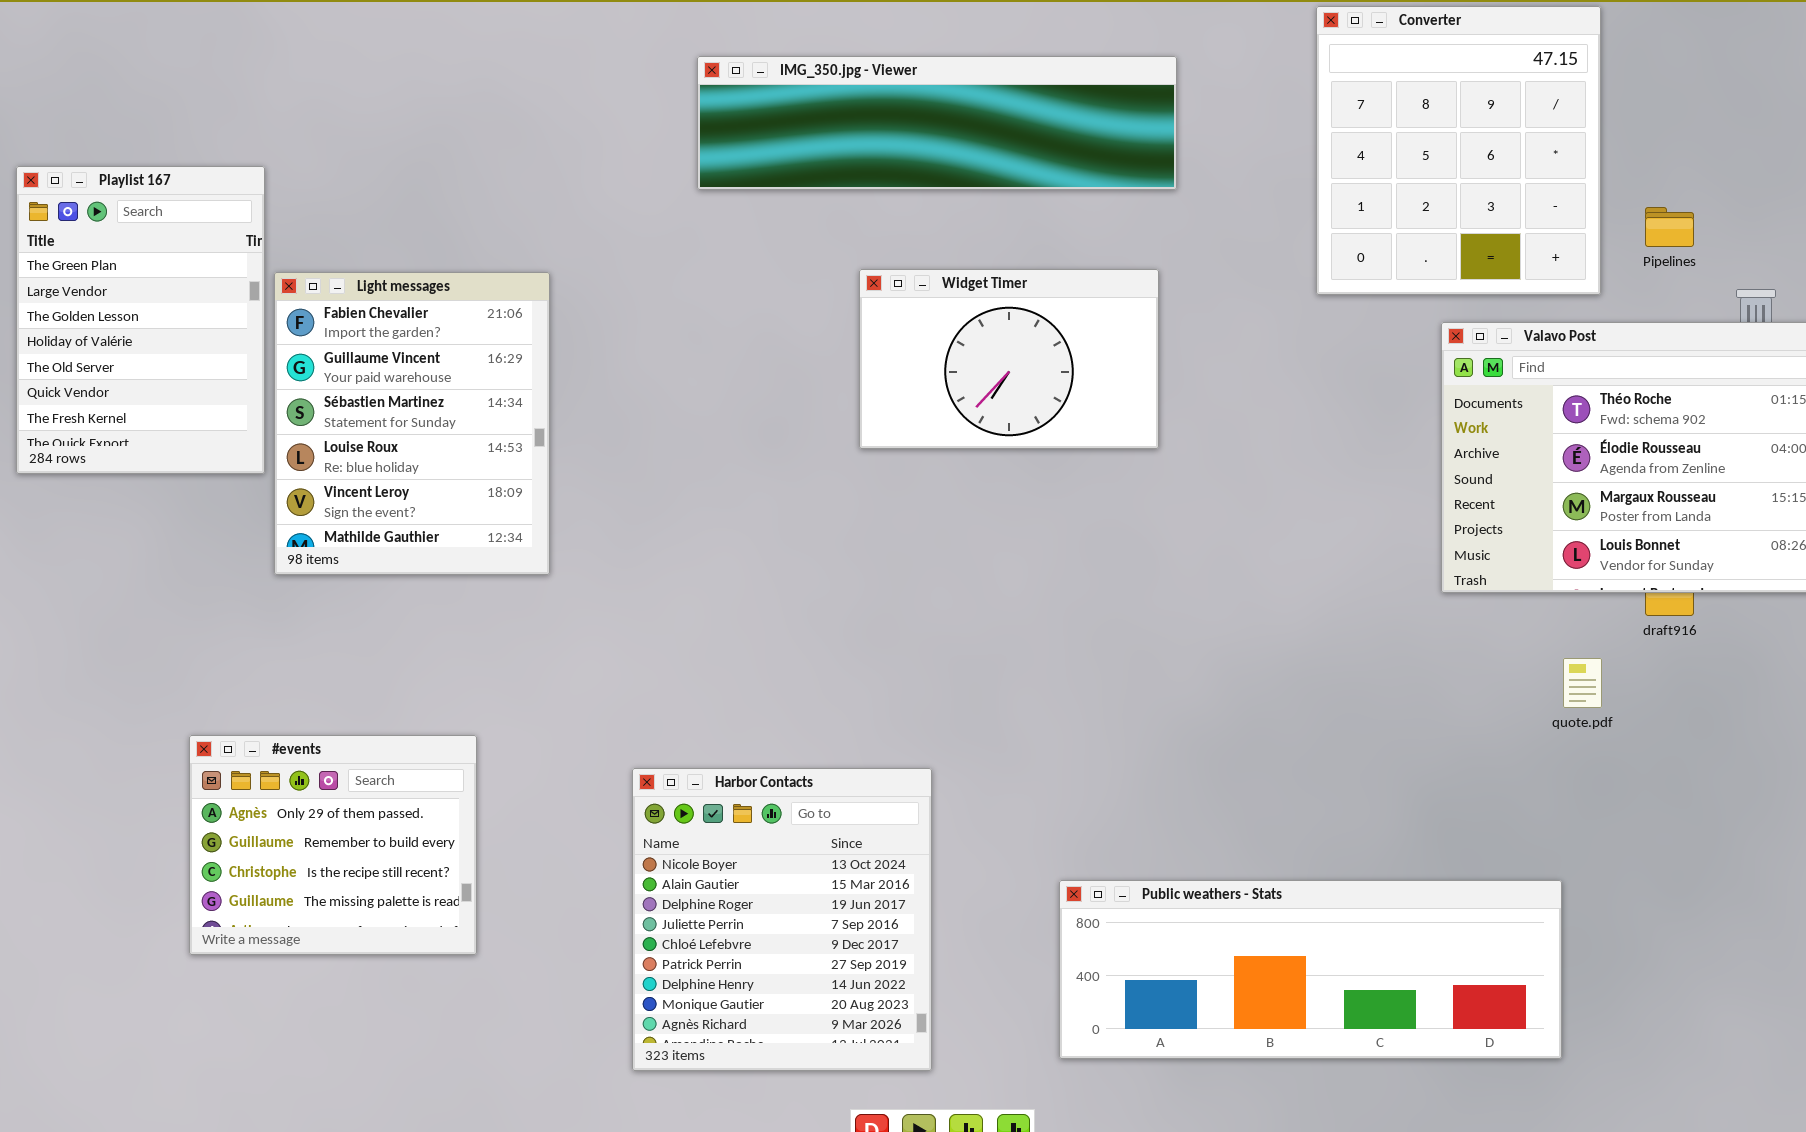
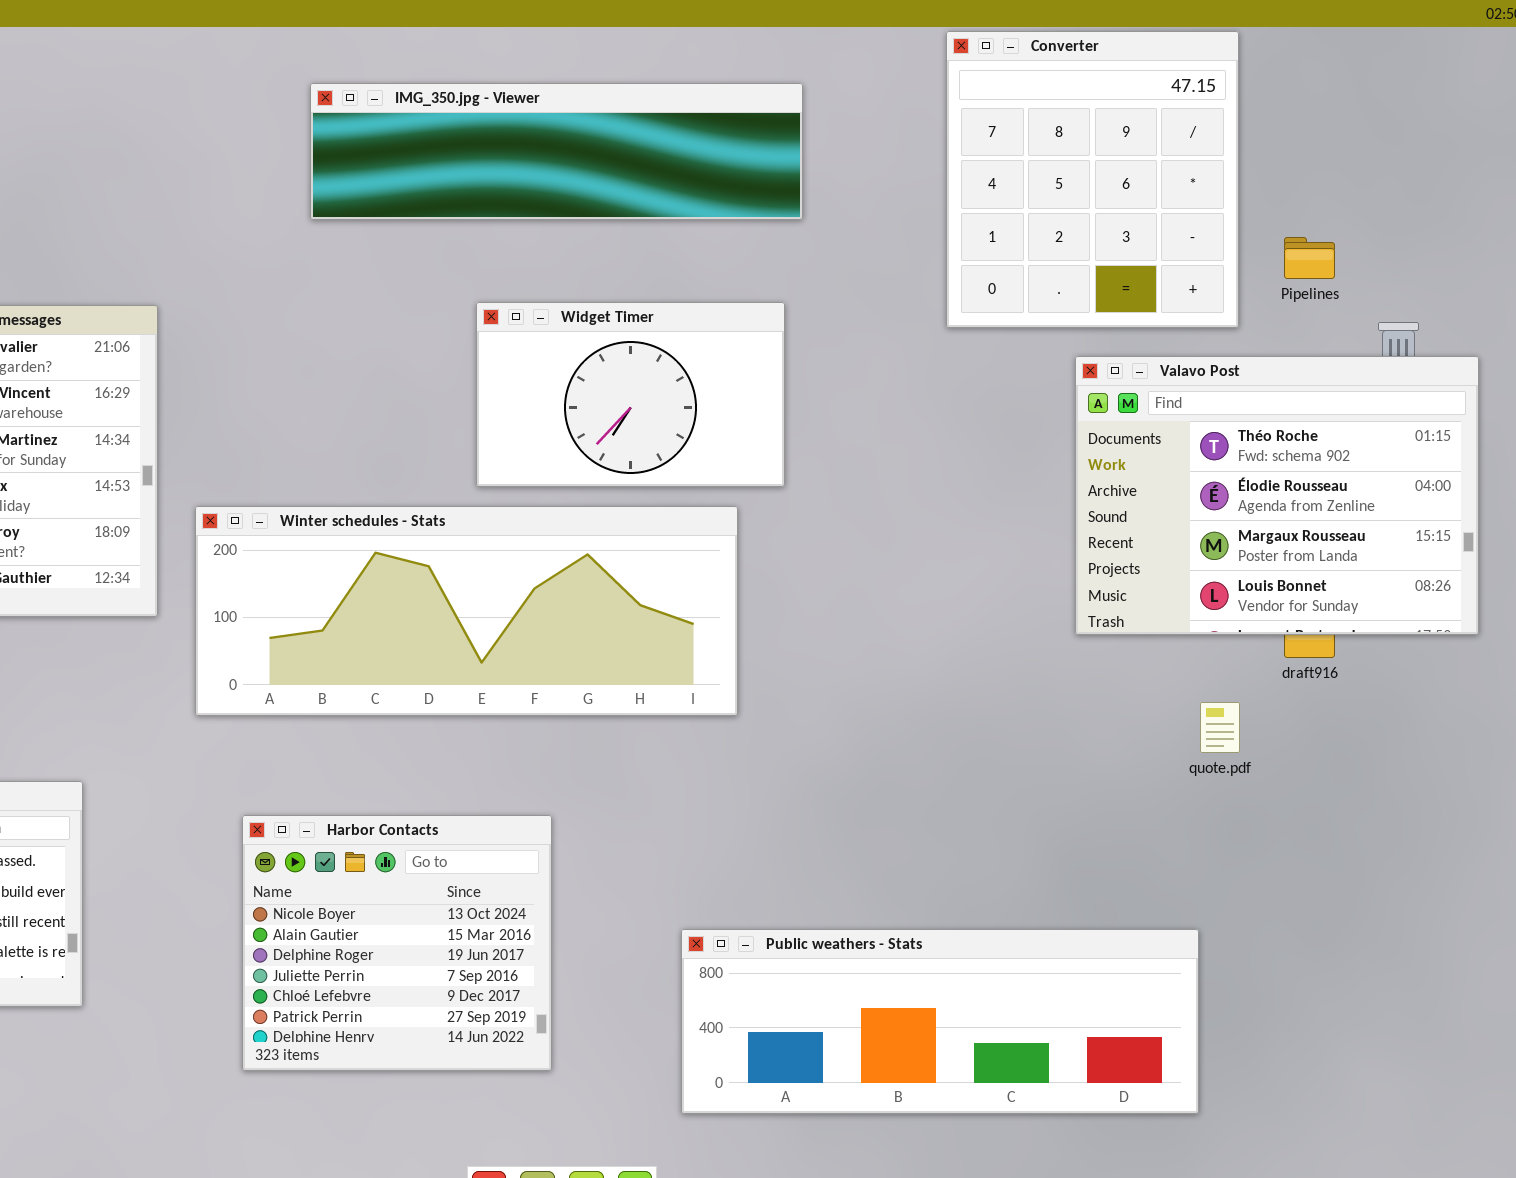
Winter schedules - Stats: none -> [195,506,738,716], opened
Harbor Contacts: [632,768,932,1071] -> [242,815,552,1071], resized

